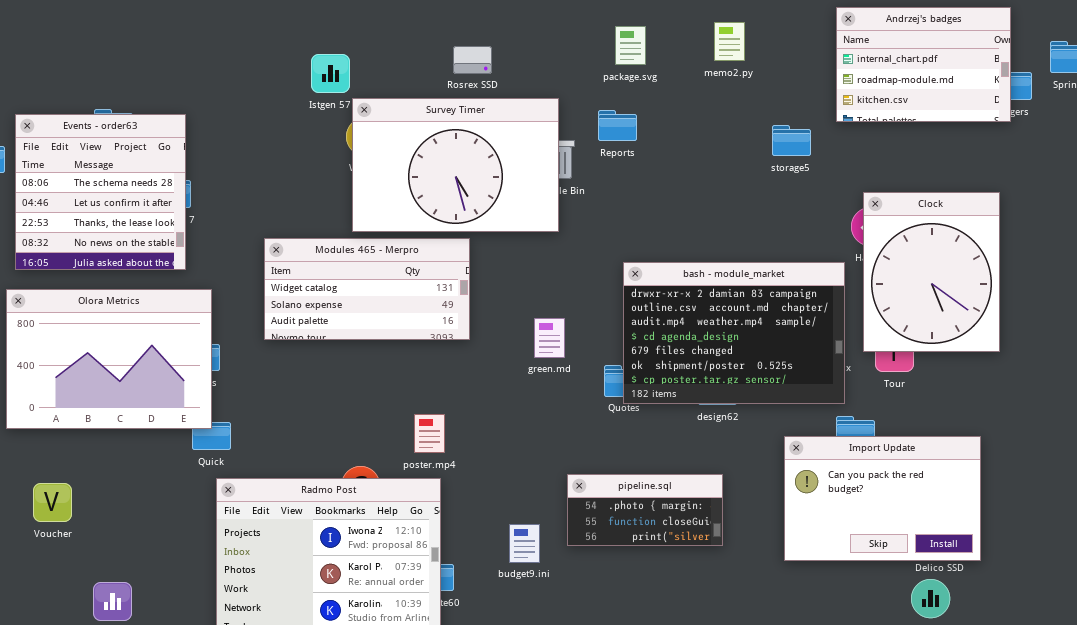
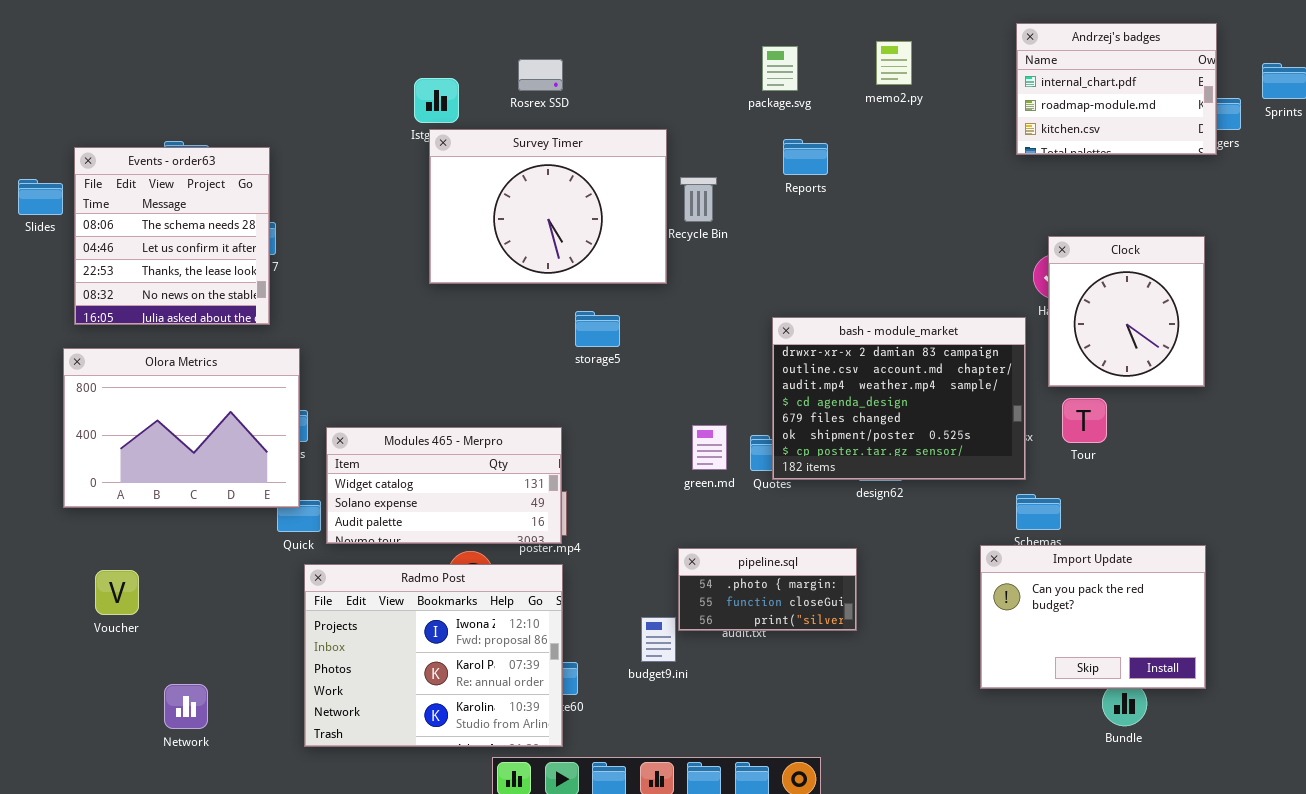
Rosrex SSD: [453,46,492,74] -> [518,59,563,91], moved
Survey Timer: [352,98,559,232] -> [429,129,667,284], moved
Reports: [598,110,637,141] -> [783,139,828,175], moved
storage5: [772,125,811,156] -> [575,311,620,347], moved
Clock: [863,192,1000,352] -> [1048,236,1205,387], resized
Modules 465 - Merpro: [264,238,470,340] -> [326,427,562,544], moved
green.md: [534,318,565,358] -> [692,425,727,470], moved
Import Update: [784,436,981,561] -> [980,545,1206,689], moved
pipeline.sql: [567,474,723,546] -> [678,548,857,631], moved

